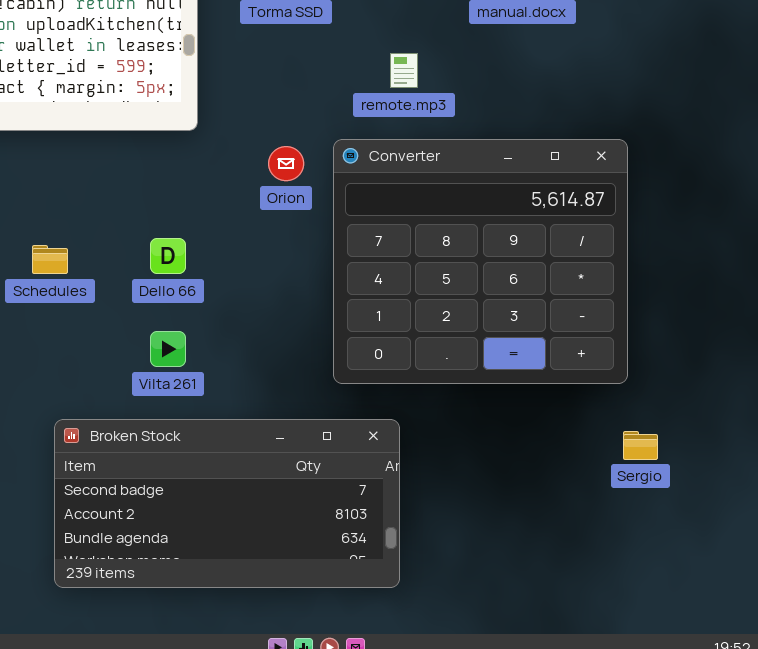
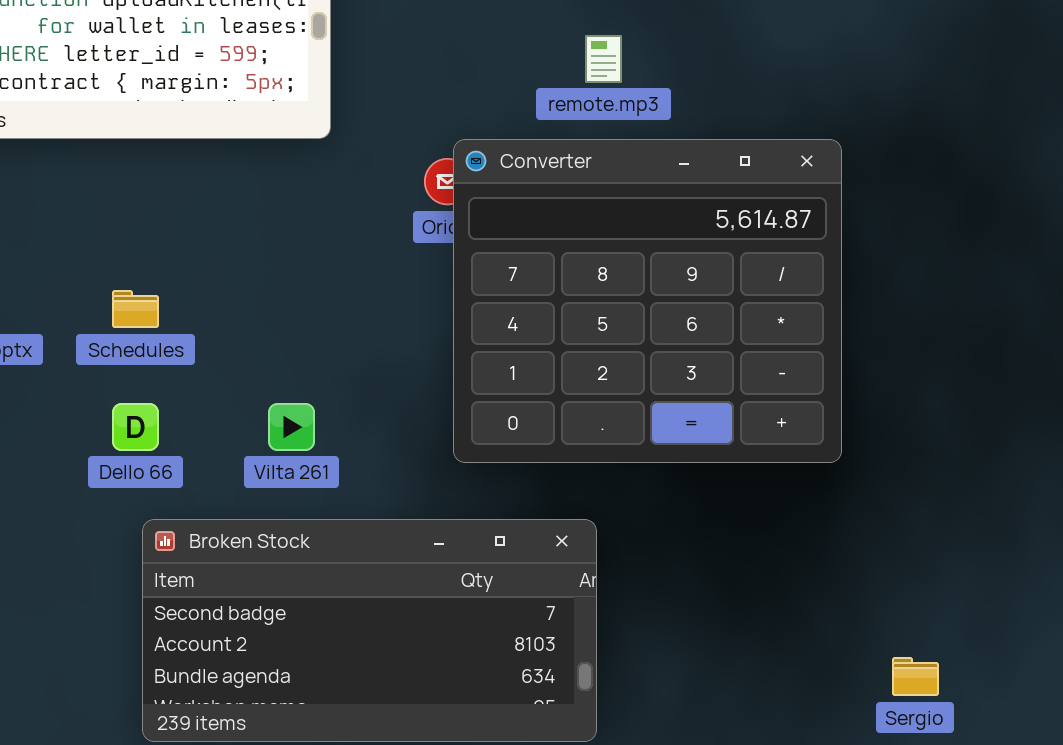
Converter: [333,139,628,384] -> [453,139,842,463], moved
Dello 66: [150,238,186,274] -> [112,403,159,451], moved
Sergio: [623,431,658,460] -> [892,657,939,696], moved

